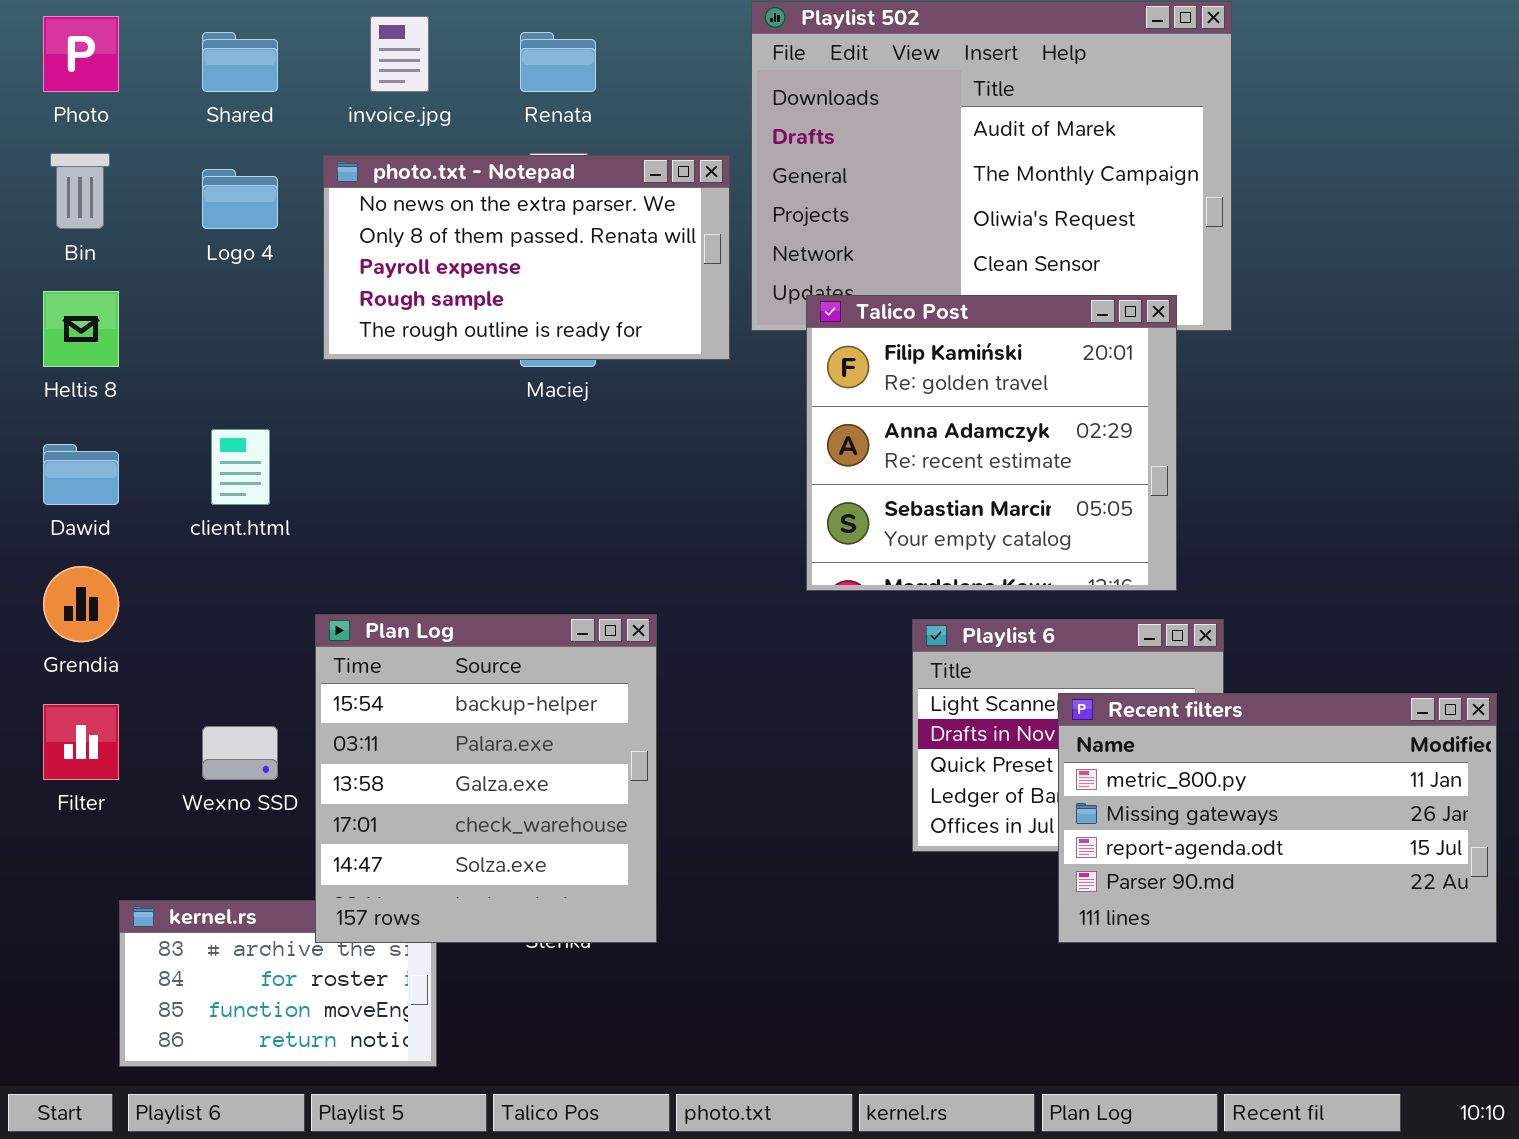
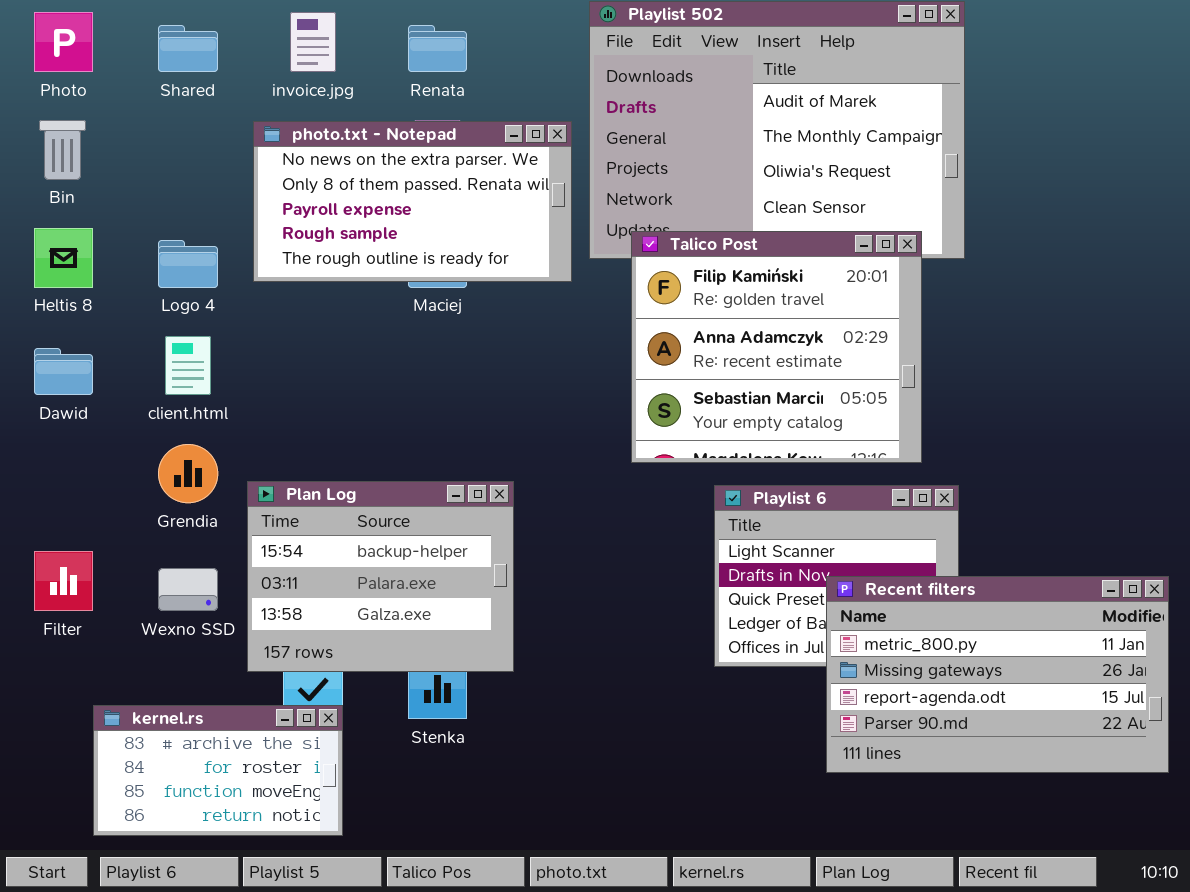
Logo 4: [202,169,278,229] -> [158,240,218,288], moved
Grendia: [43,566,119,642] -> [158,444,218,503], moved
Plan Log: [315,614,657,943] -> [247,481,514,672], resized
Recent filters: [1058,693,1497,943] -> [826,576,1169,773], moved

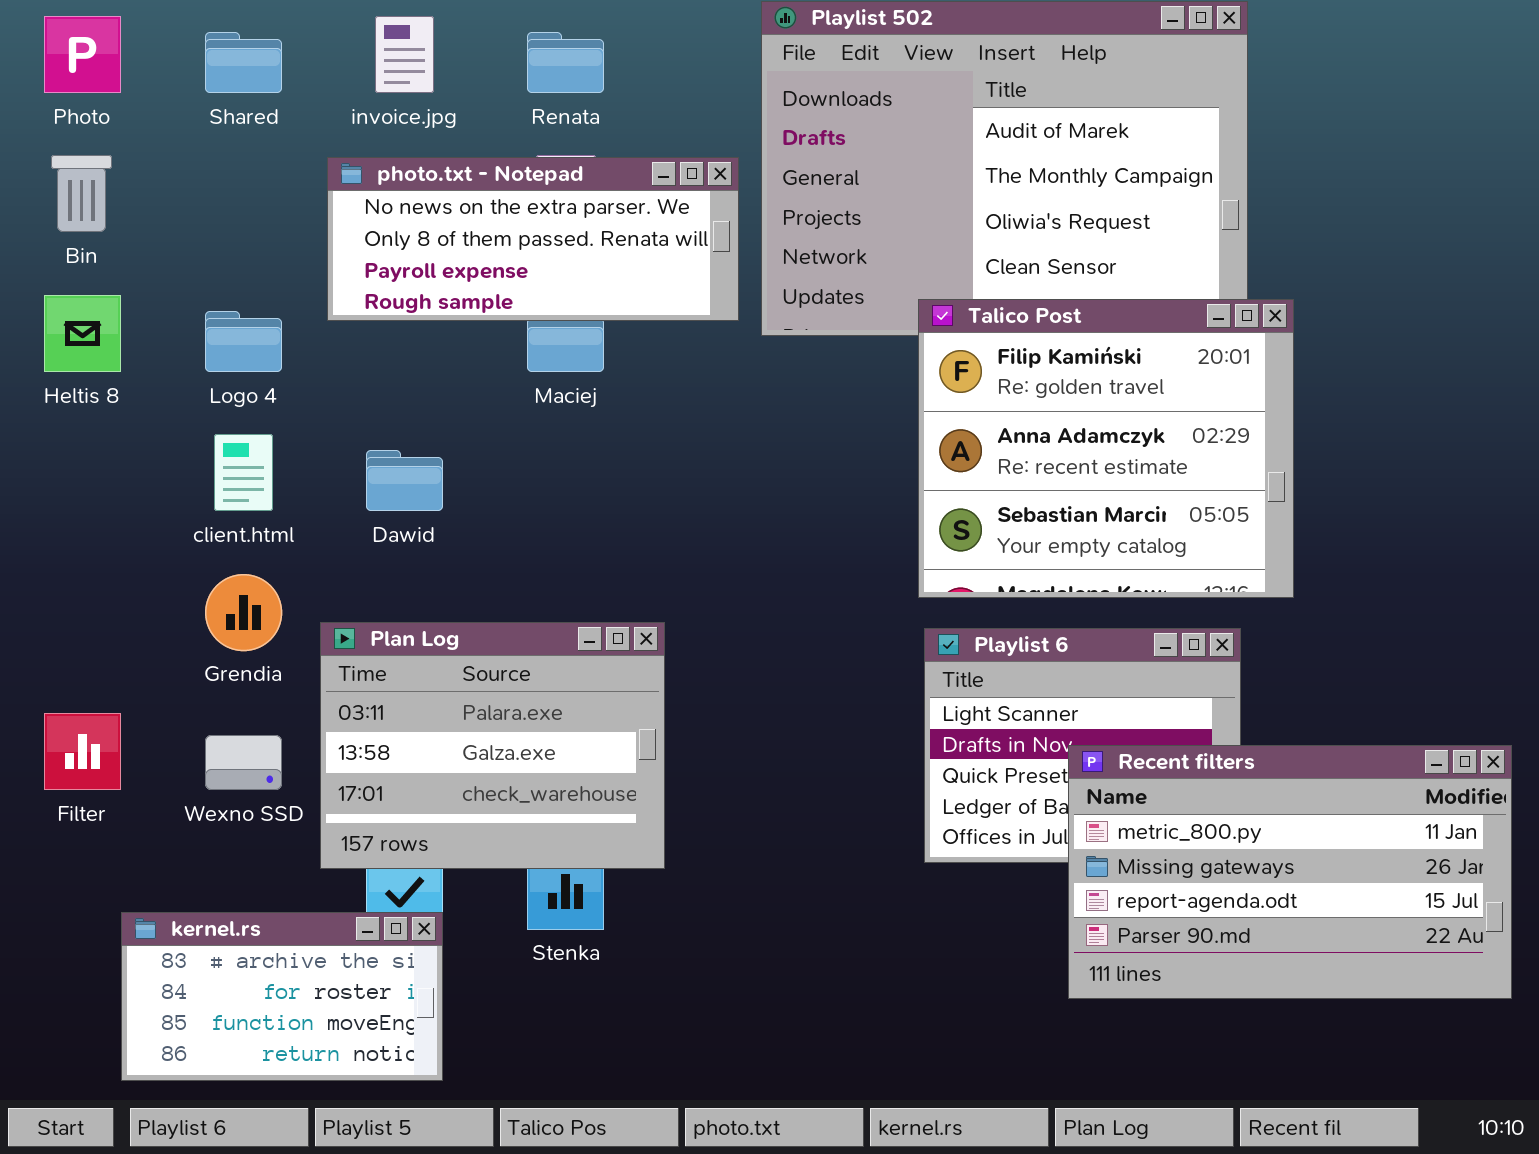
photo.txt - Notepad: [253,121,572,282] -> [327,157,739,321], resized
Talico Post: [631,231,922,463] -> [918,299,1294,598], moved
Dawid: [34,348,93,395] -> [366,450,443,511], moved
Plan Log: [247,481,514,672] -> [320,622,665,869], scrolled down 1 row

